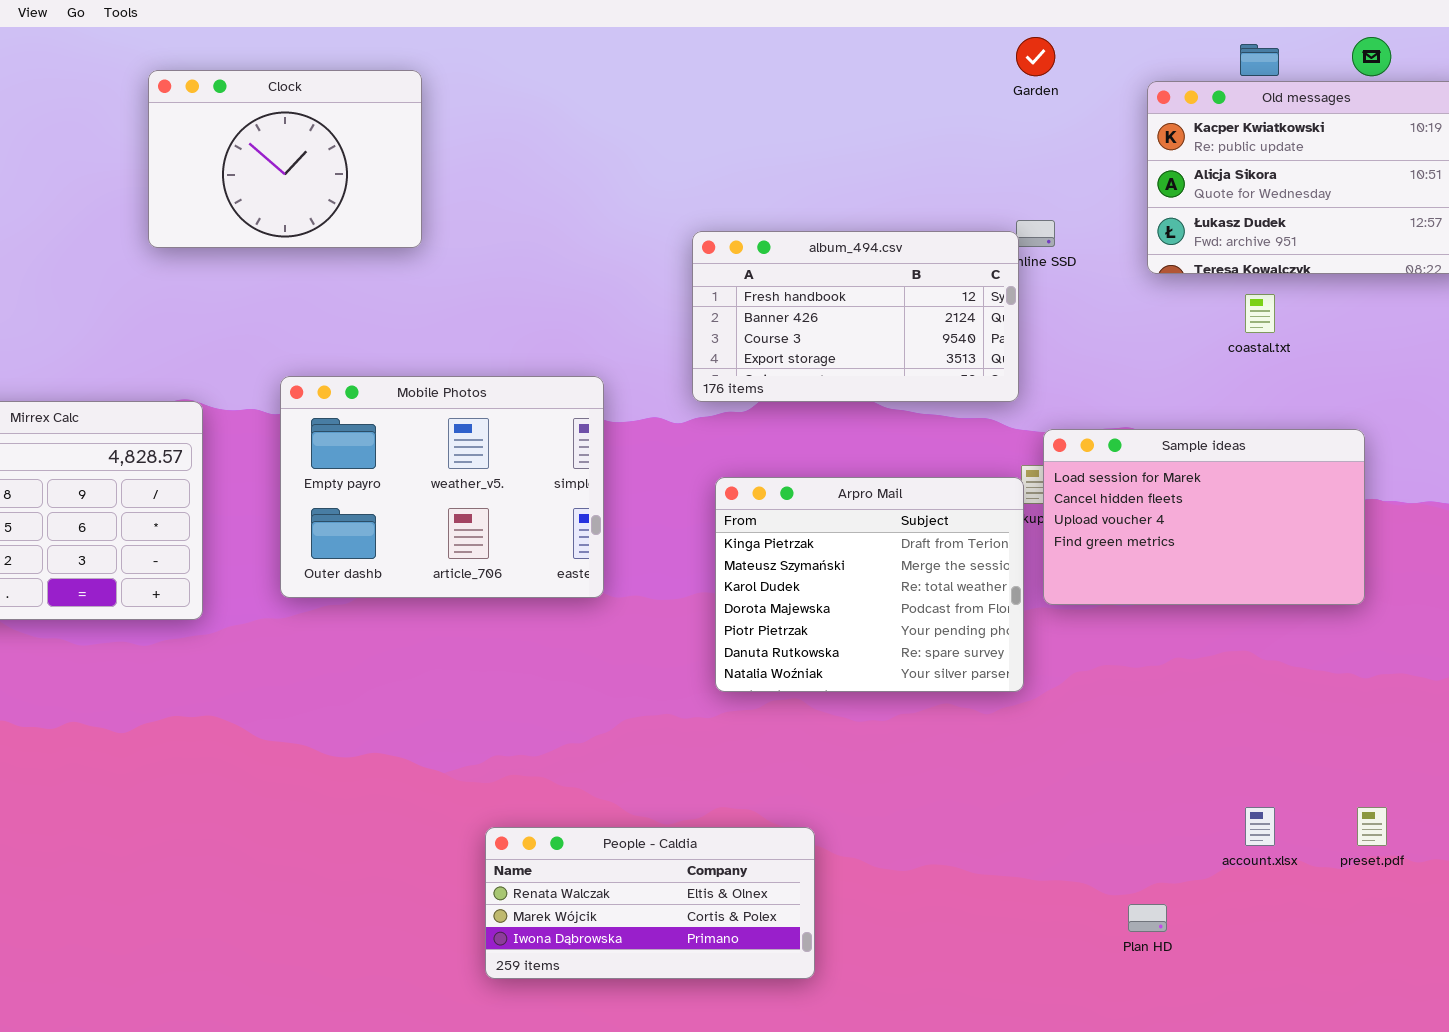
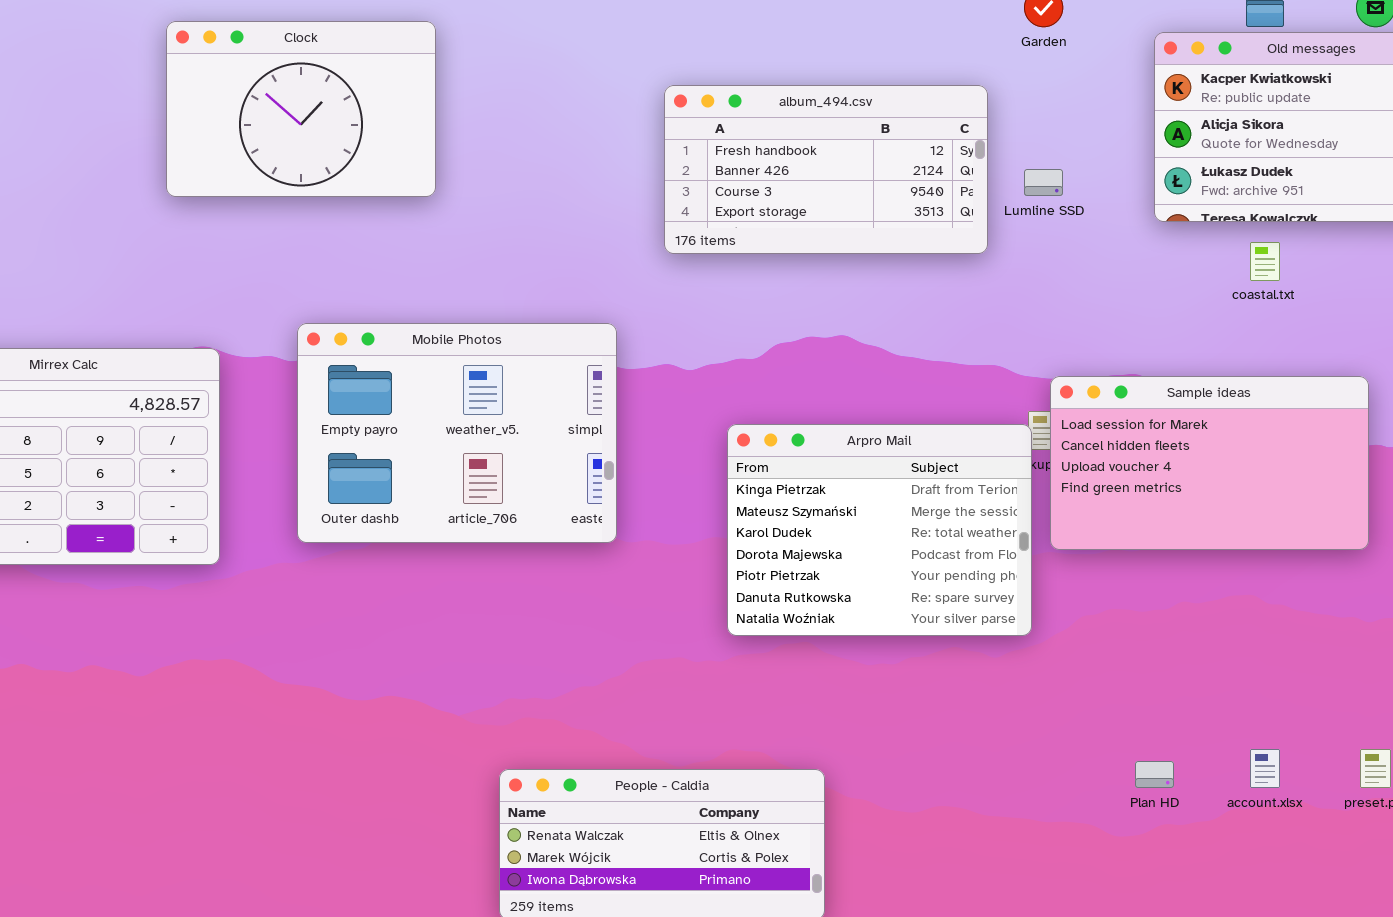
album_494.csv: [692,231,1019,402] -> [664,85,988,254], moved
Plan HD: [1128,904,1167,932] -> [1135,761,1174,788], moved

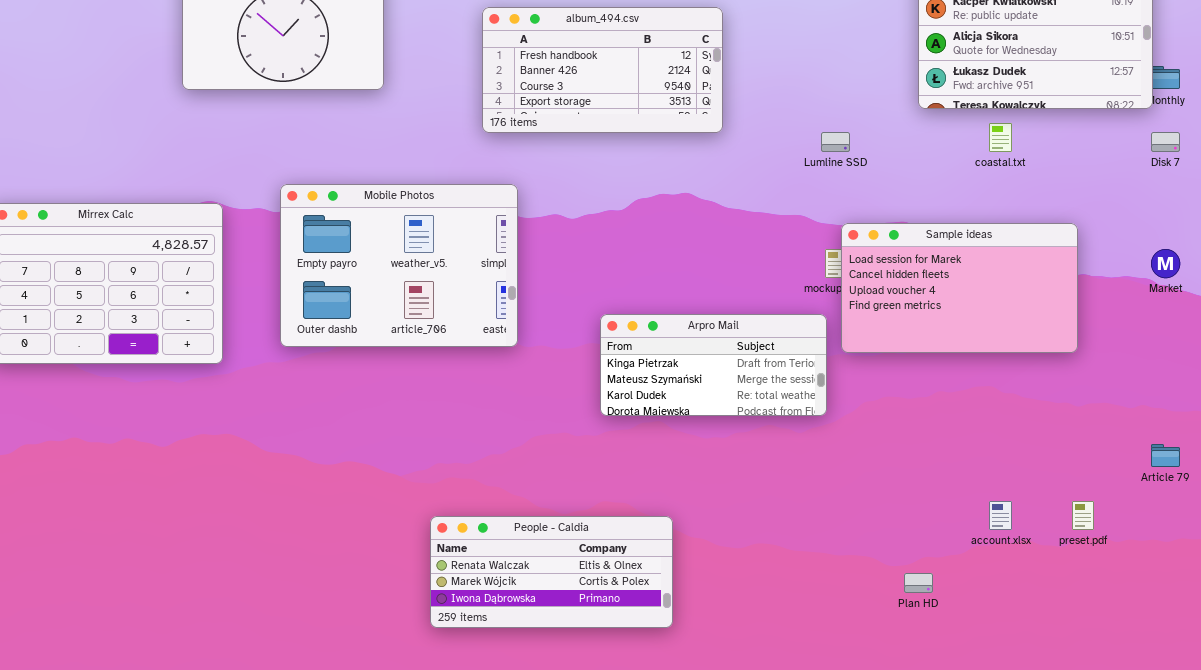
album_494.csv: [664,85,988,254] -> [482,7,723,133], moved
Lumline SSD: [1024,169,1063,196] -> [821,132,850,152], moved
Arpro Mail: [727,424,1032,636] -> [600,314,827,416], resized
Plan HD: [1135,761,1174,788] -> [904,573,933,593], moved

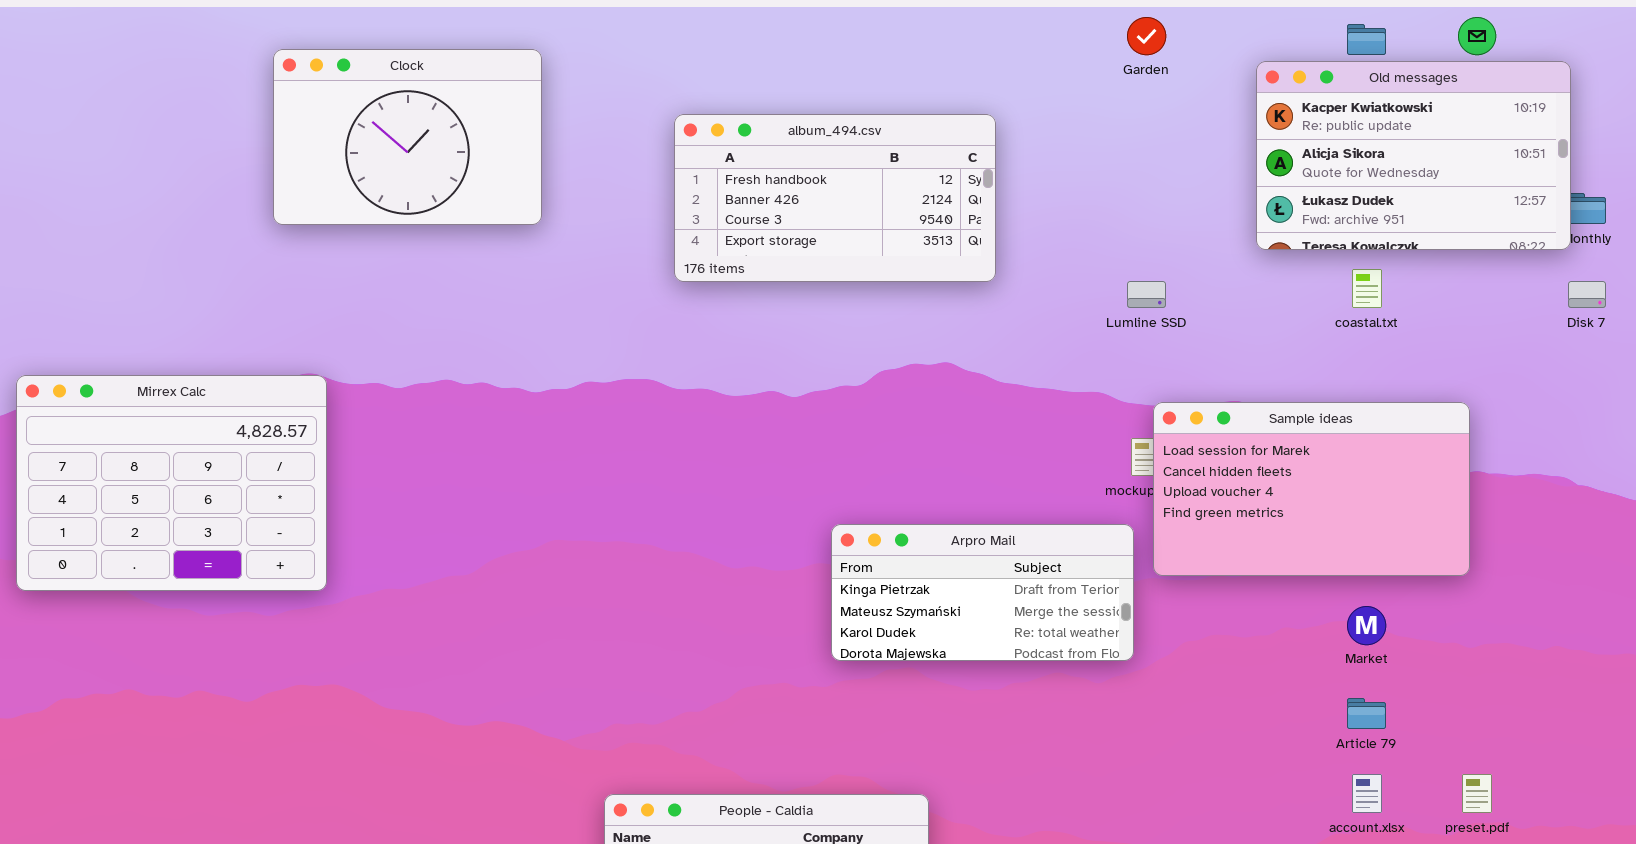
Mobile Photos: [280,184,518,347] -> none, closed
Market: [1151,249,1180,278] -> [1347,606,1386,645], moved
Article 79: [1151,444,1180,467] -> [1347,698,1386,729], moved

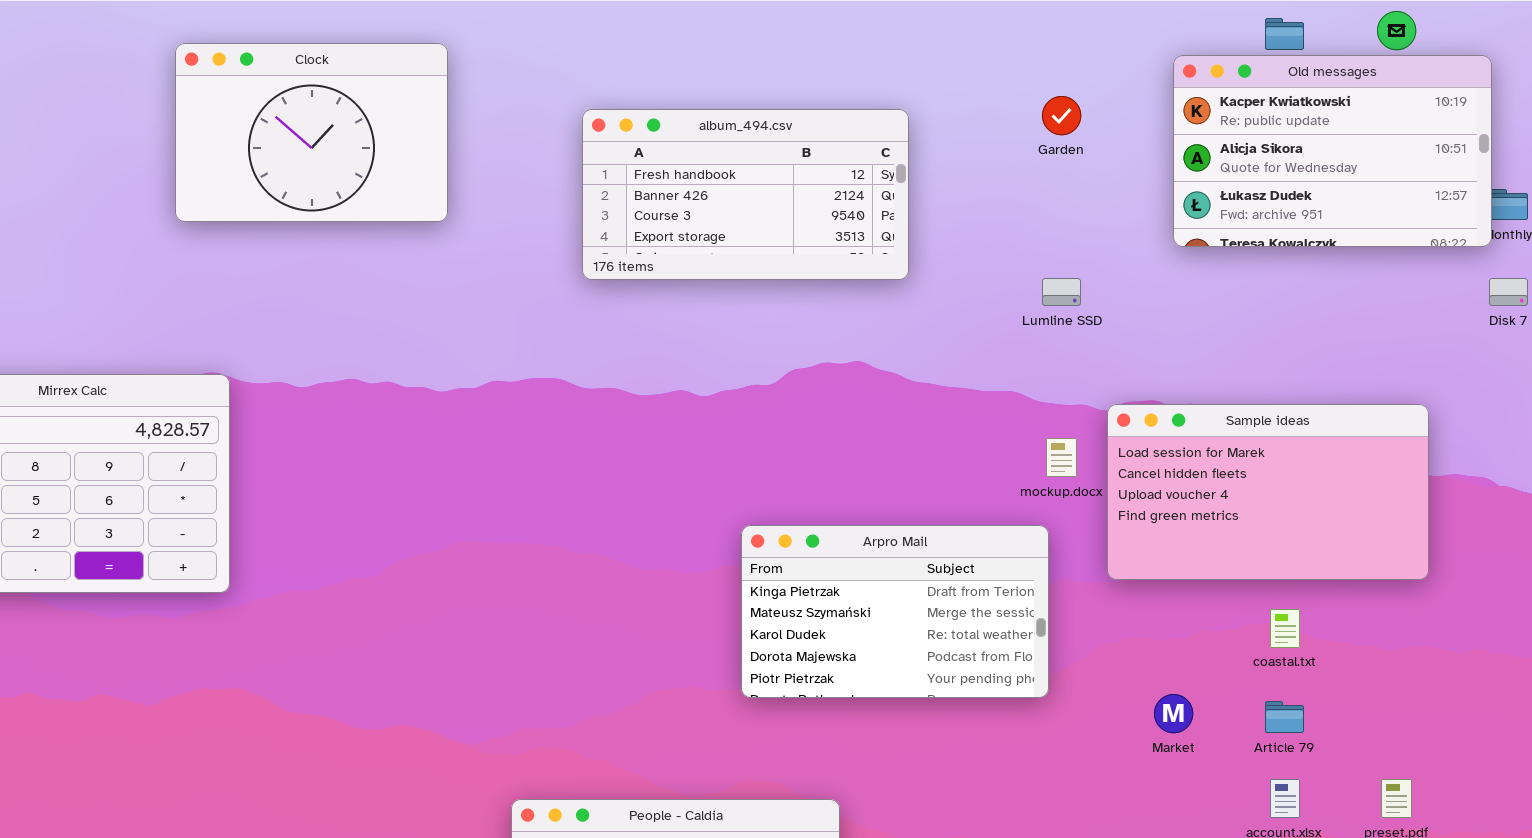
Garden: [1127,17,1166,55] -> [1042,96,1081,135], moved
coastal.txt: [1352,269,1382,308] -> [1270,609,1300,648], moved
Sample ideas: [1153,402,1470,576] -> [1107,404,1429,580], moved
Arpro Mail: [831,524,1134,661] -> [741,525,1049,698], resized
Market: [1347,606,1386,645] -> [1154,694,1193,733], moved

